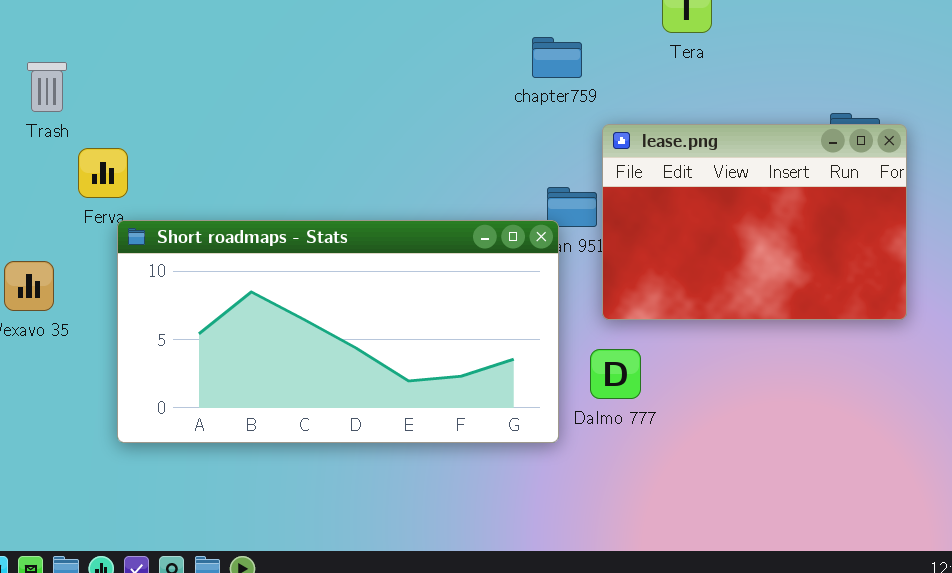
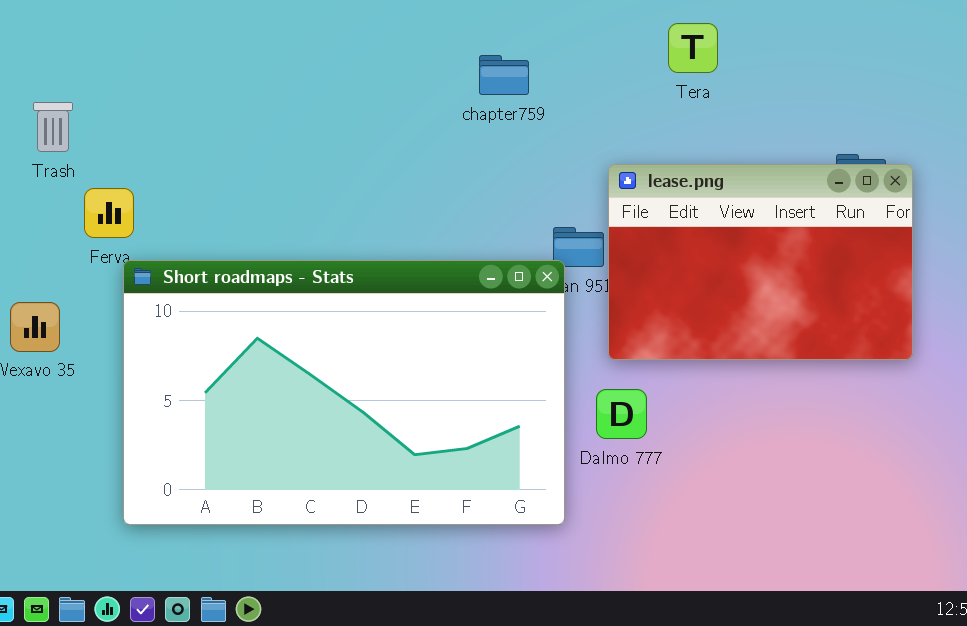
chapter759: [532,37,582,78] -> [479,55,529,95], moved
Short roadmaps - Stats: [117,220,559,443] -> [123,260,565,525], resized

